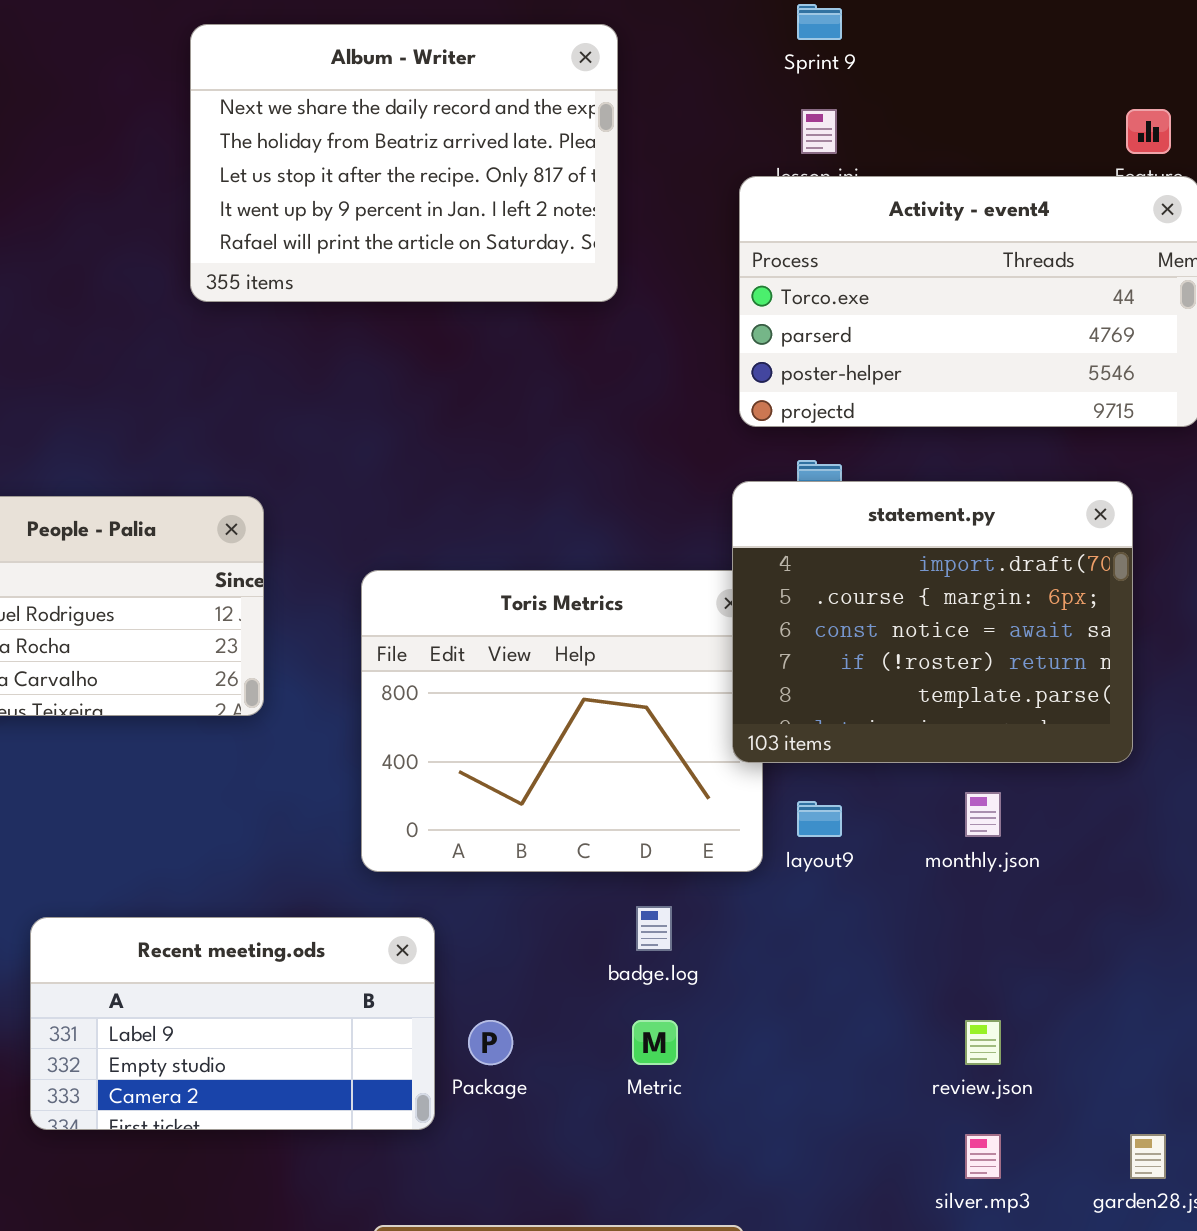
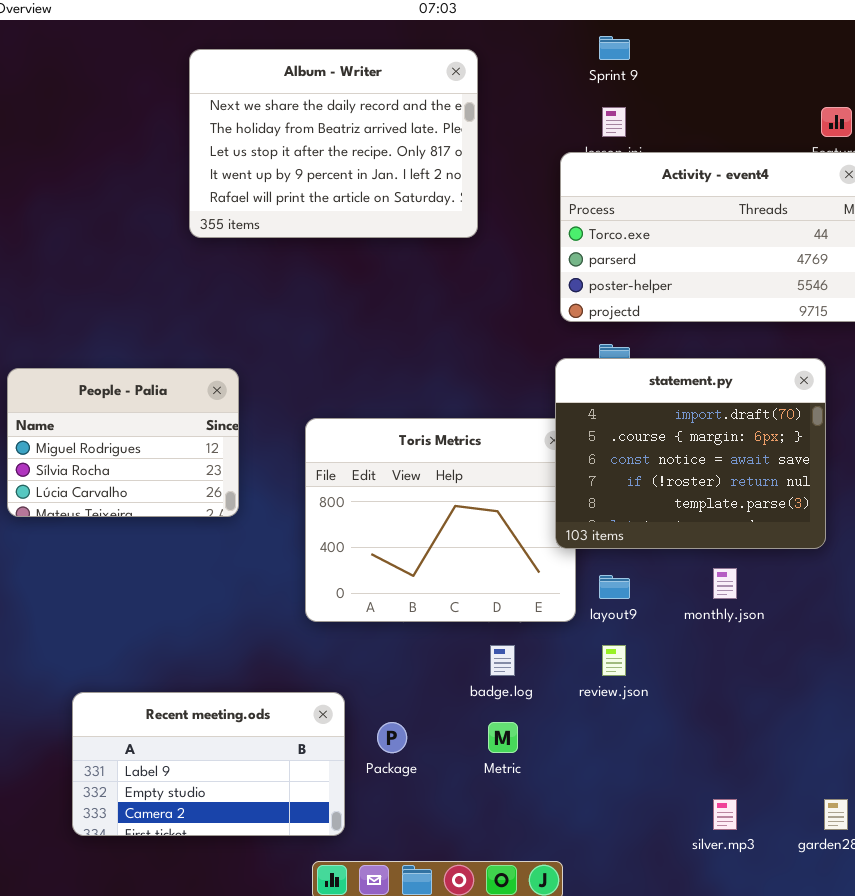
Recent meeting.ods: [30,917,435,1130] -> [72,692,345,836], moved
review.json: [965,1020,1001,1065] -> [602,645,626,676], moved

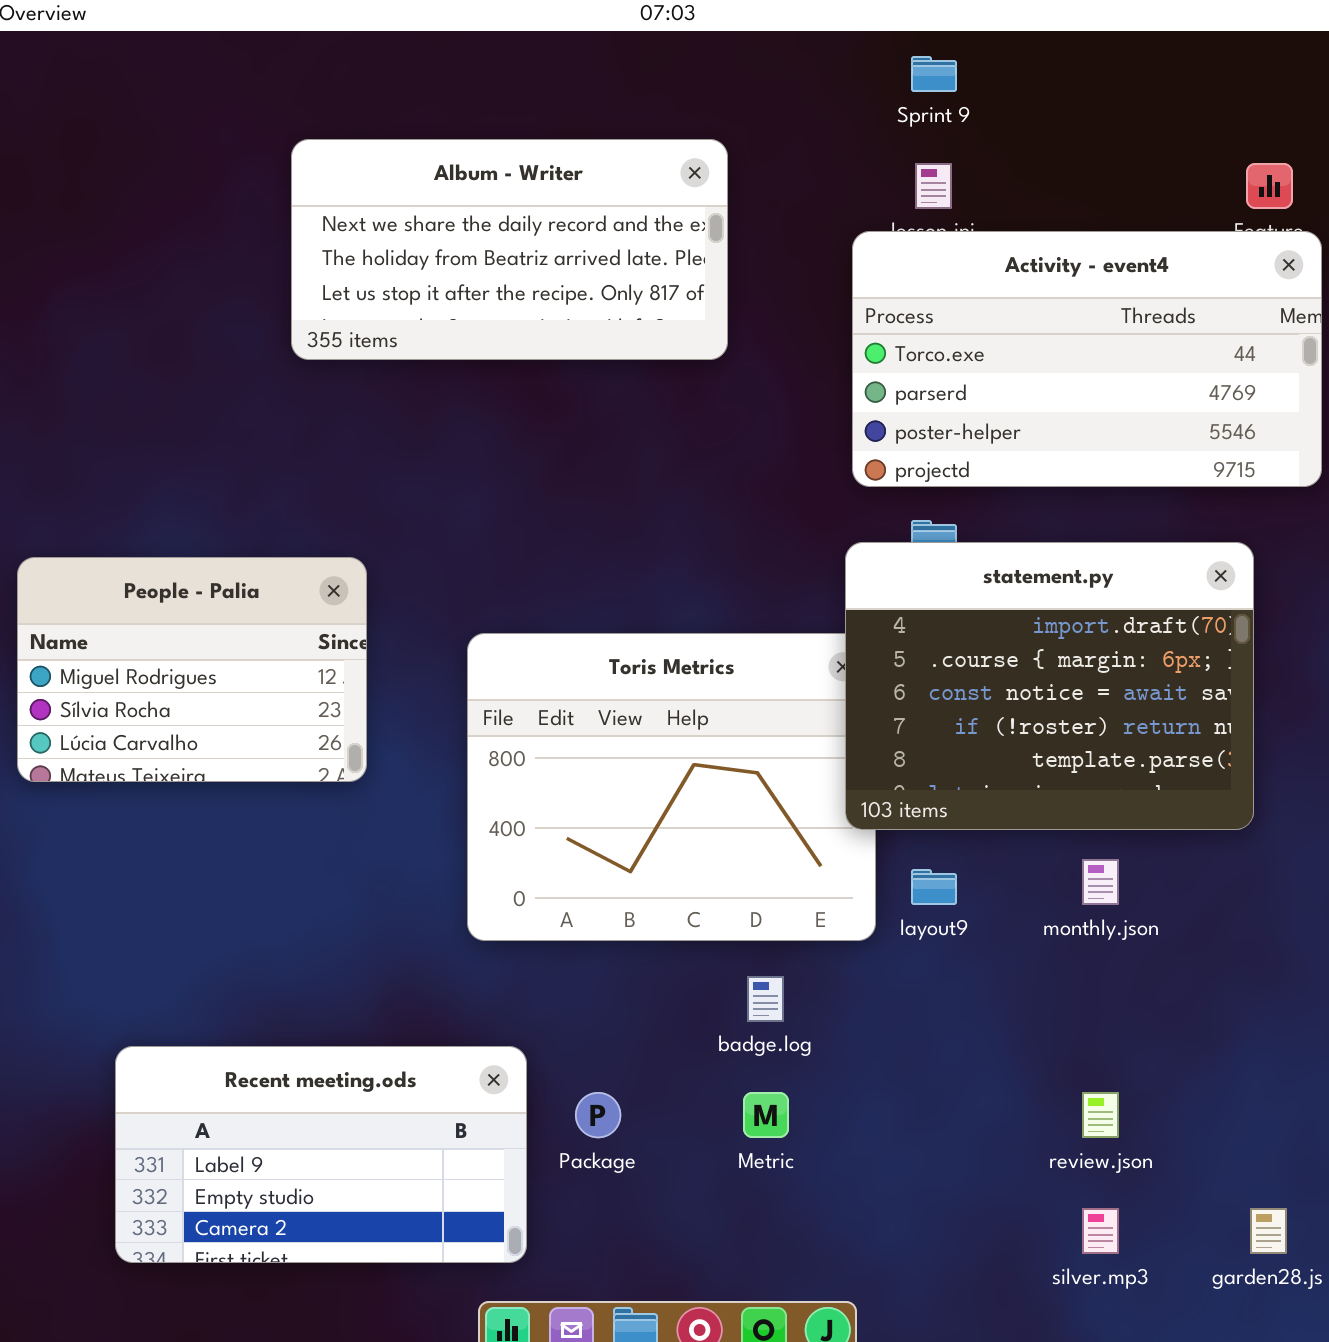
Album - Writer: [189,49,478,238] -> [291,139,728,360], resized
review.json: [602,645,626,676] -> [1082,1092,1119,1138], moved

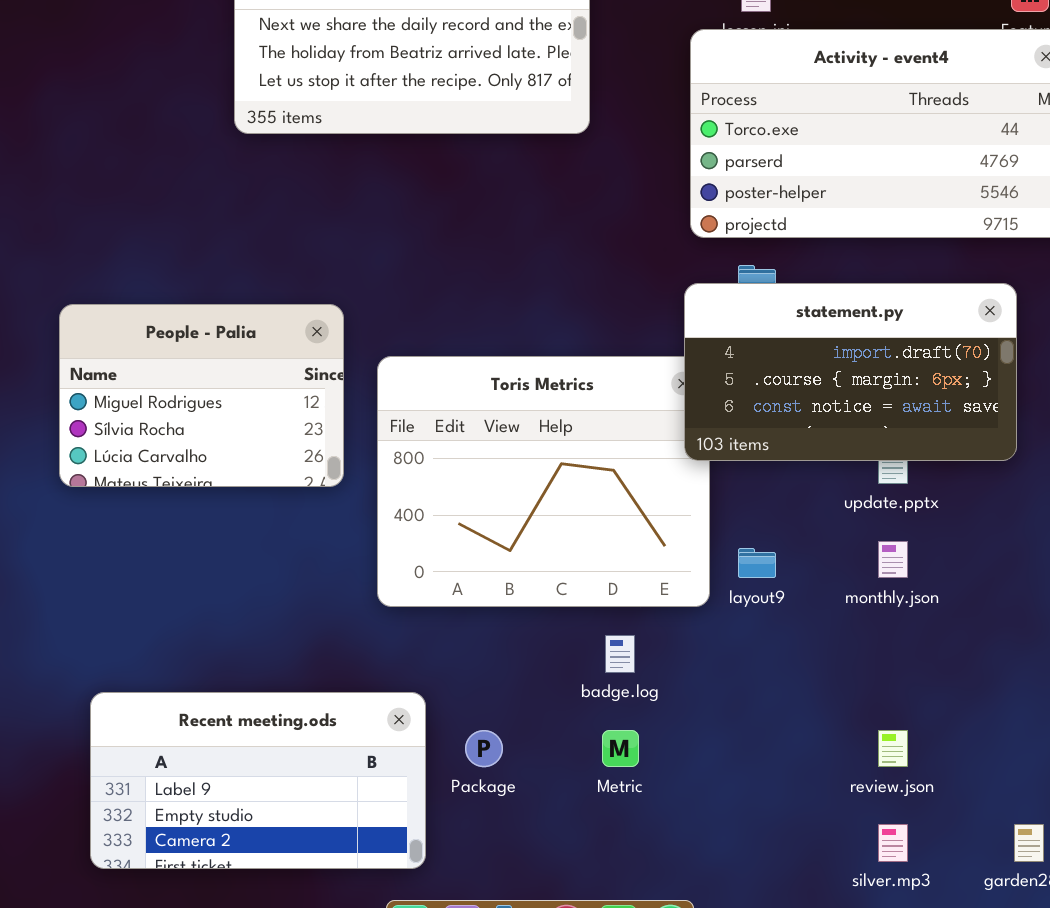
statement.py: [845,542,1254,830] -> [684,283,1017,461], resized
People - Palia: [17,557,367,782] -> [59,304,344,487], moved

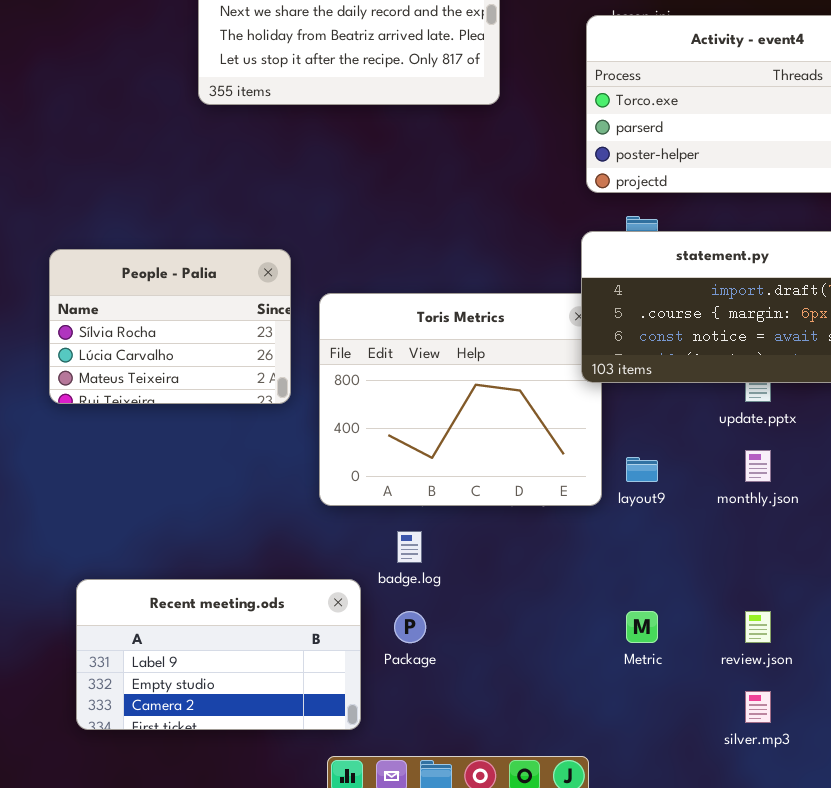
People - Palia: [59,304,344,487] -> [49,249,291,404], scrolled down 1 row
badge.log: [605,635,635,673] -> [397,531,422,563], moved
Metric: [602,730,639,767] -> [626,611,658,643], moved

